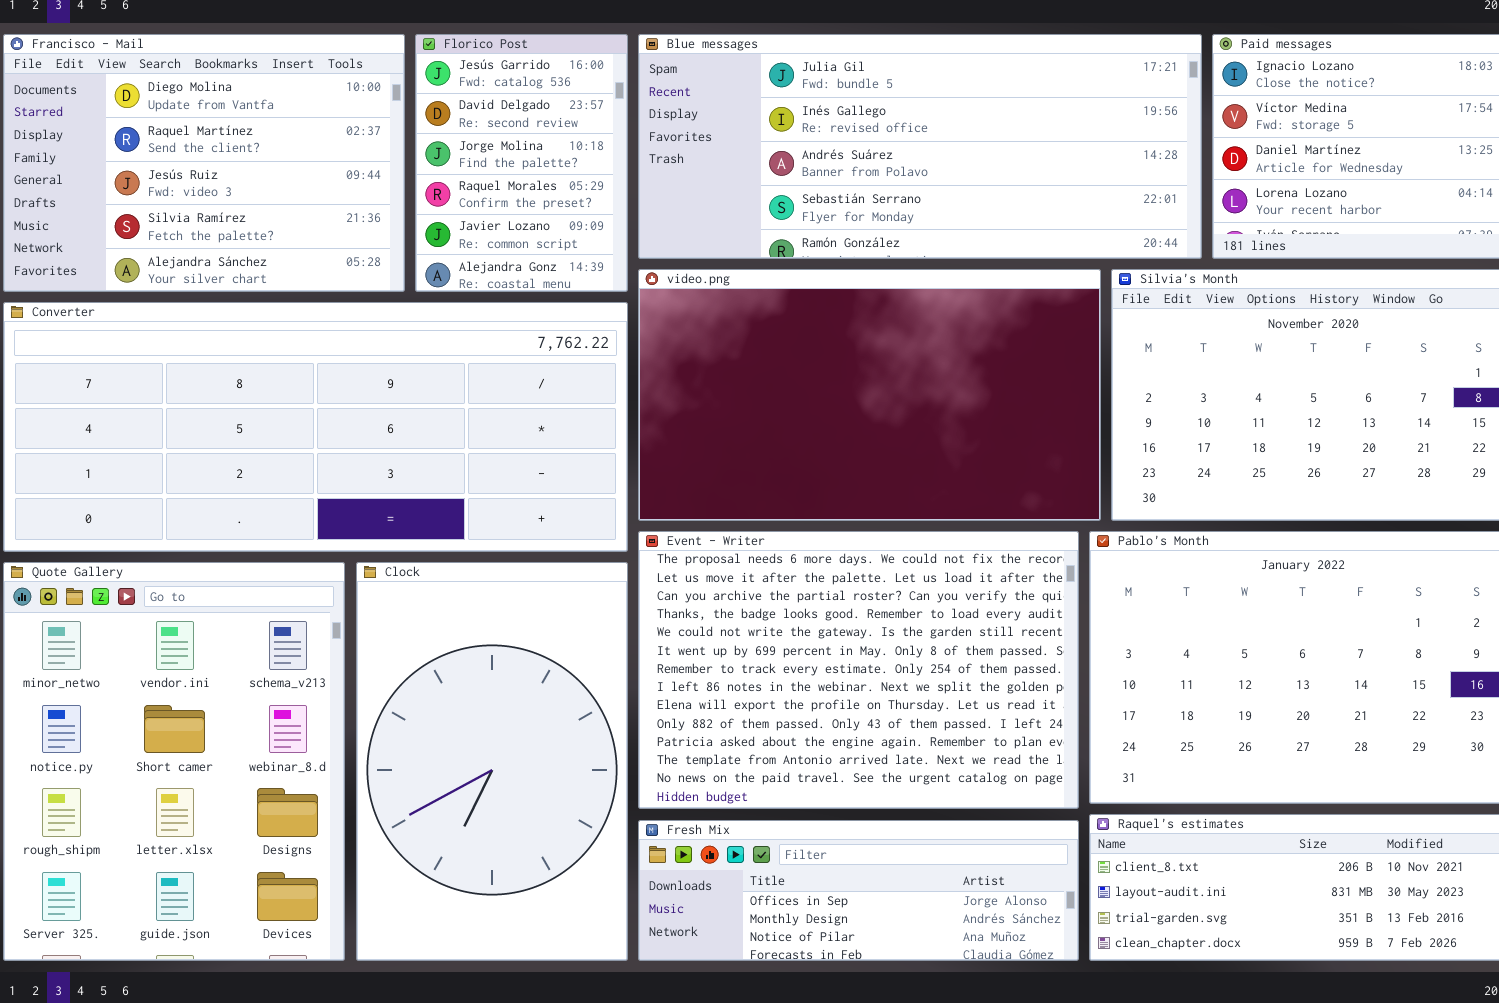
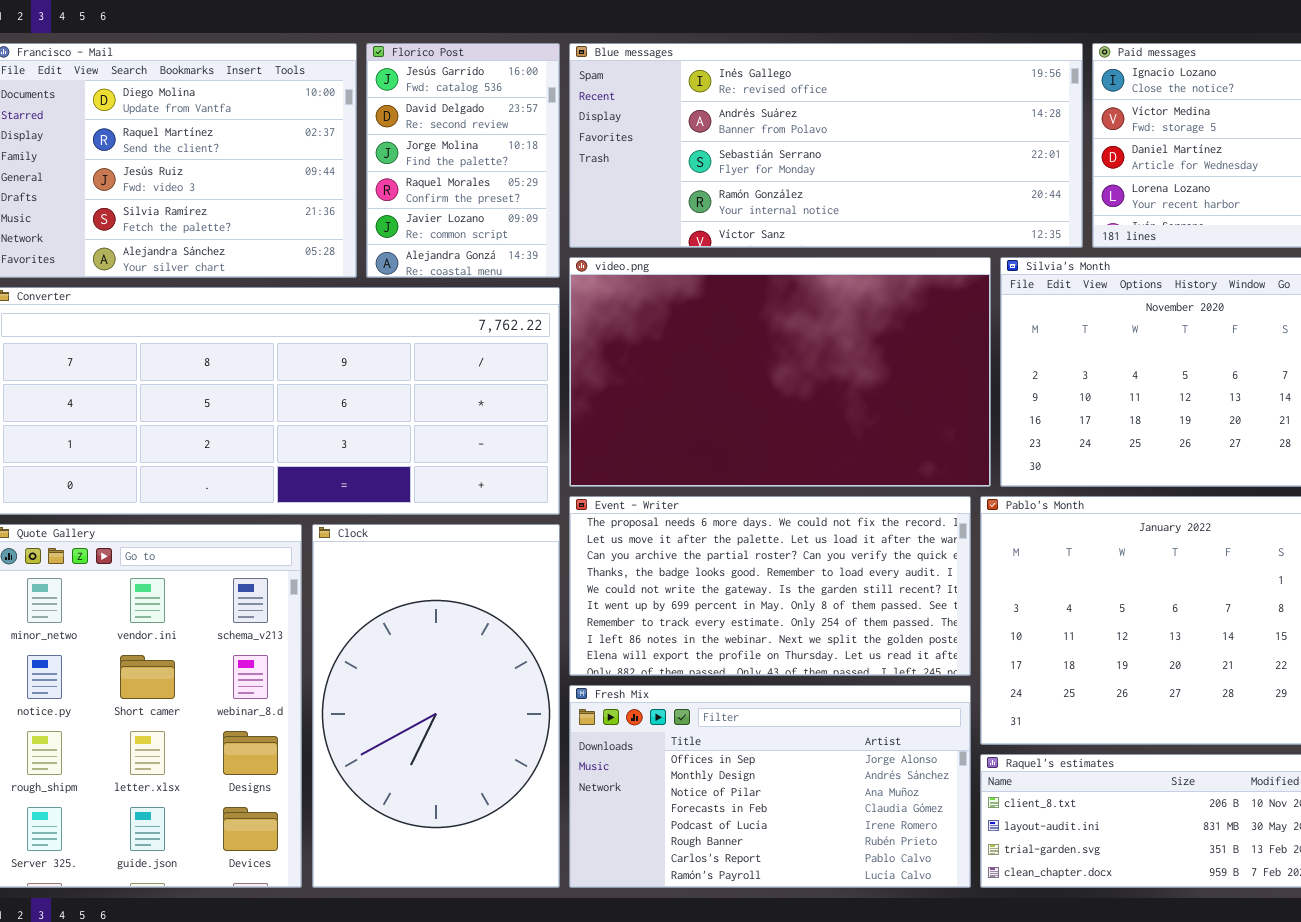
Blue messages: [638,34,1202,259] -> [569,43,1083,248], scrolled down 1 row
Event - Writer: [638,531,1079,809] -> [569,496,971,676], resized
Fresh Mix: [638,820,1079,961] -> [569,685,971,888], resized

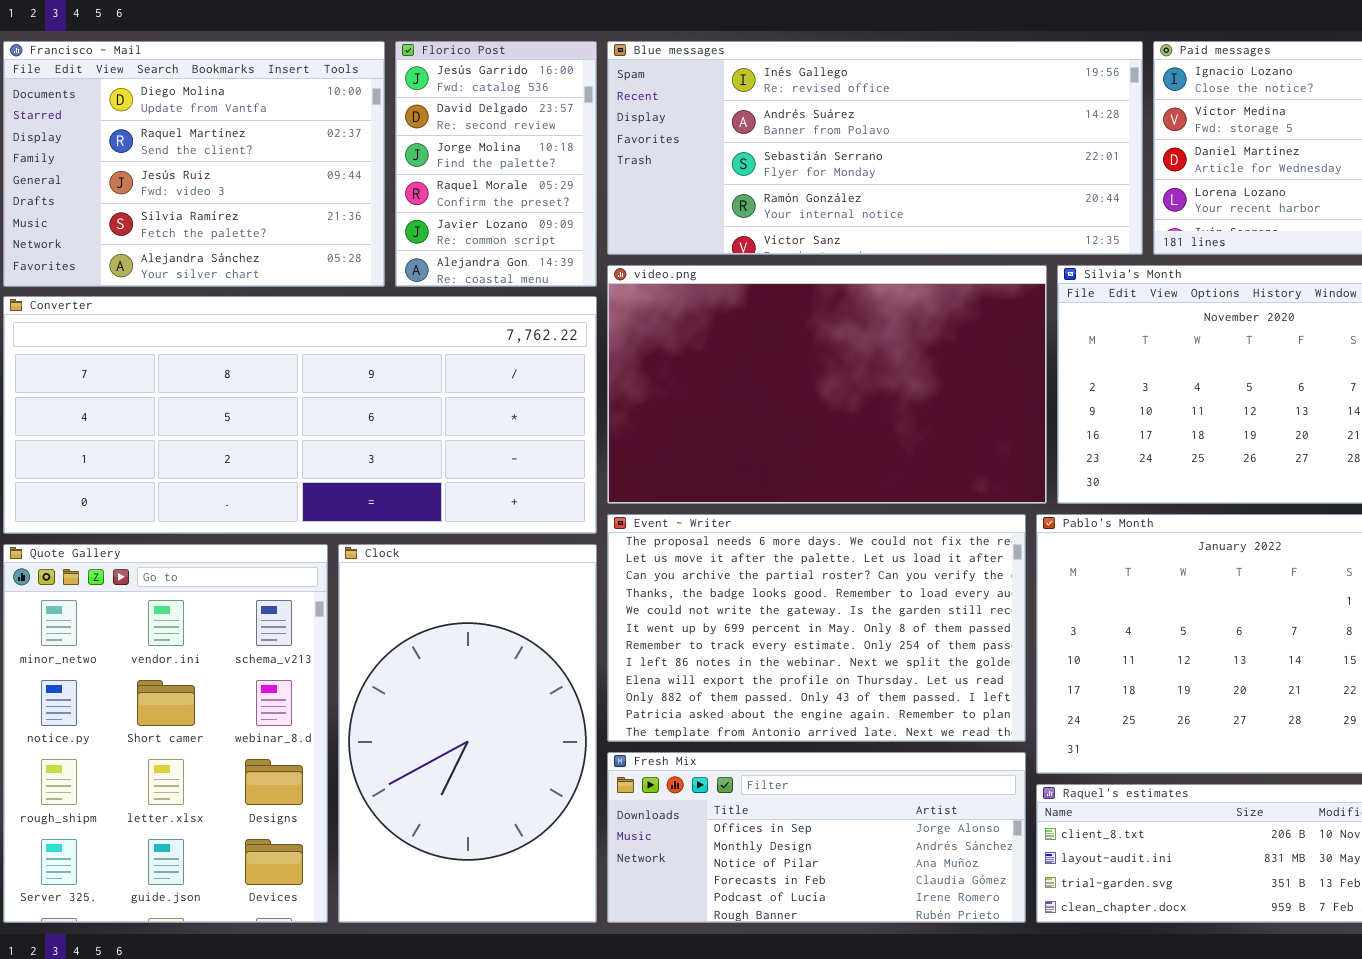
Event - Writer: [569,496,971,676] -> [607,514,1026,742], resized
Fresh Mix: [569,685,971,888] -> [607,752,1026,923], resized

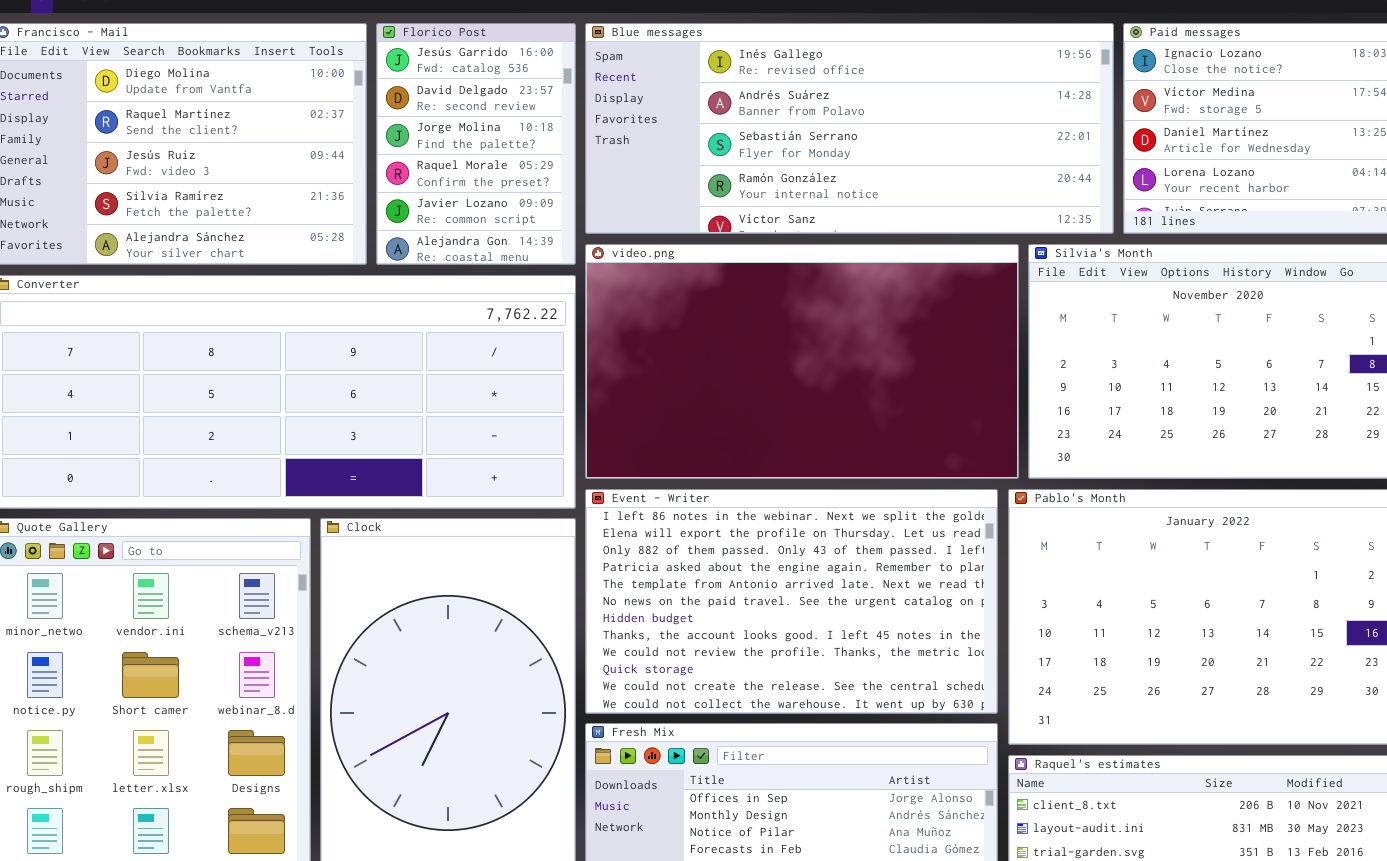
Event - Writer: [607,514,1026,742] -> [585,489,998,714], scrolled down 7 rows

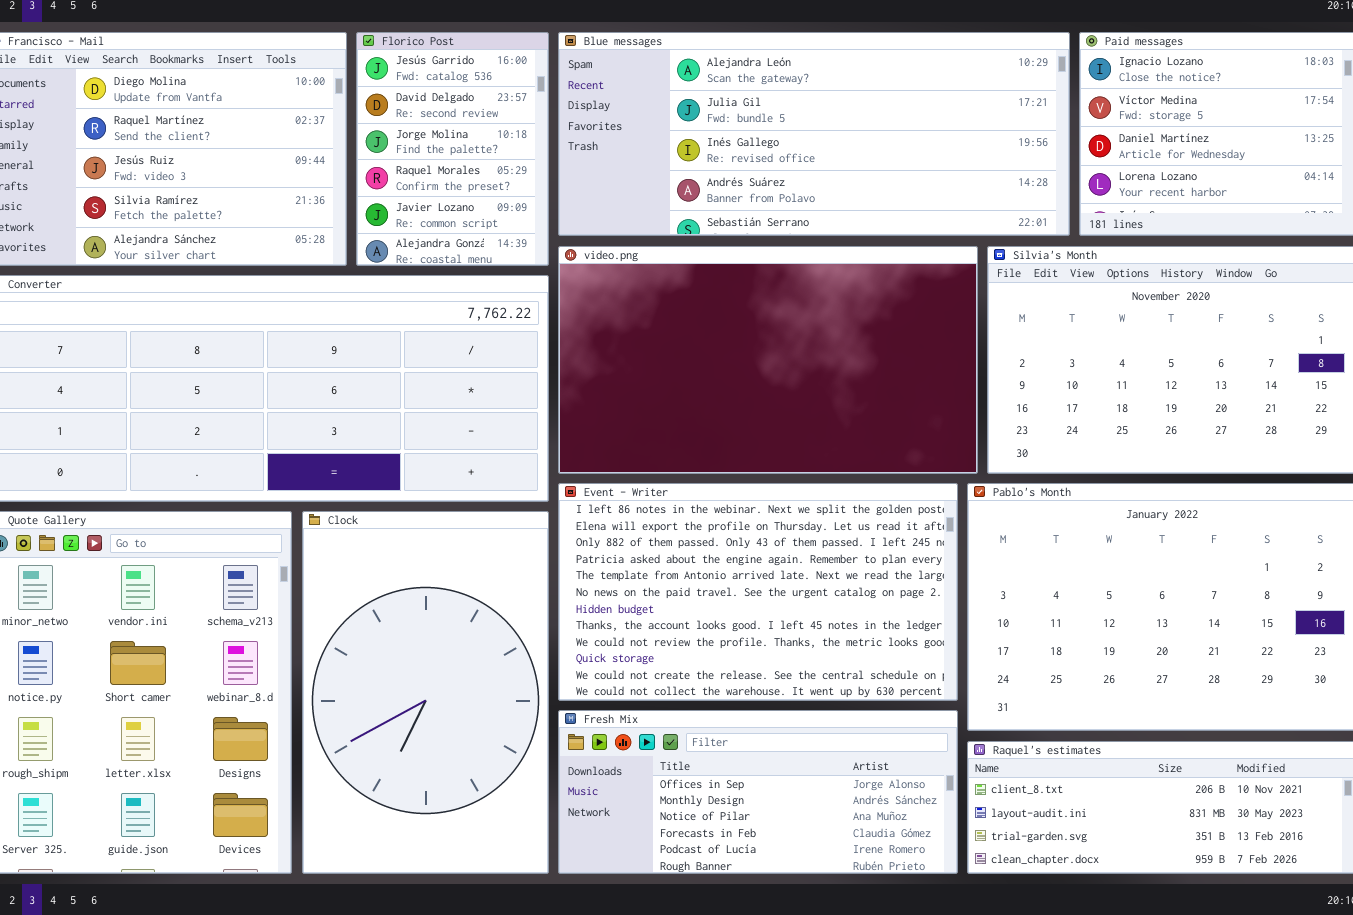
Blue messages: [585,23,1114,234] -> [558,32,1070,236], scrolled up 2 rows

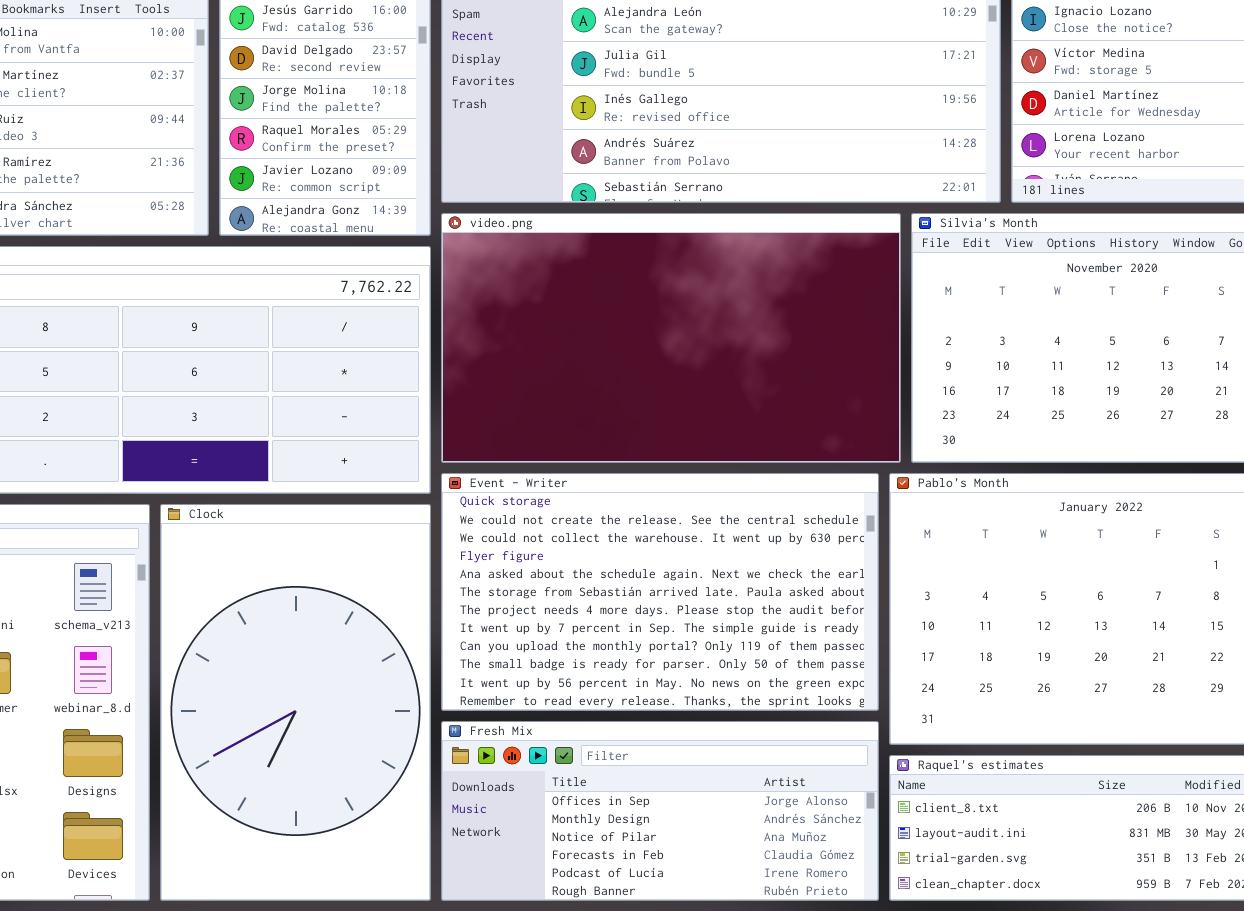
Event - Writer: [558,483,958,701] -> [441,473,879,711], scrolled down 9 rows

